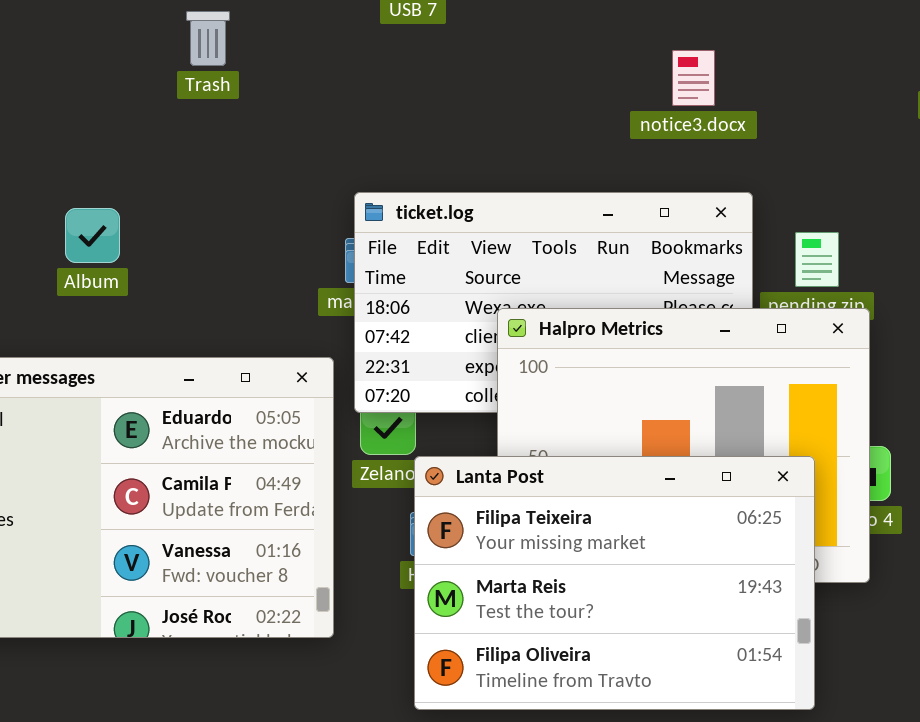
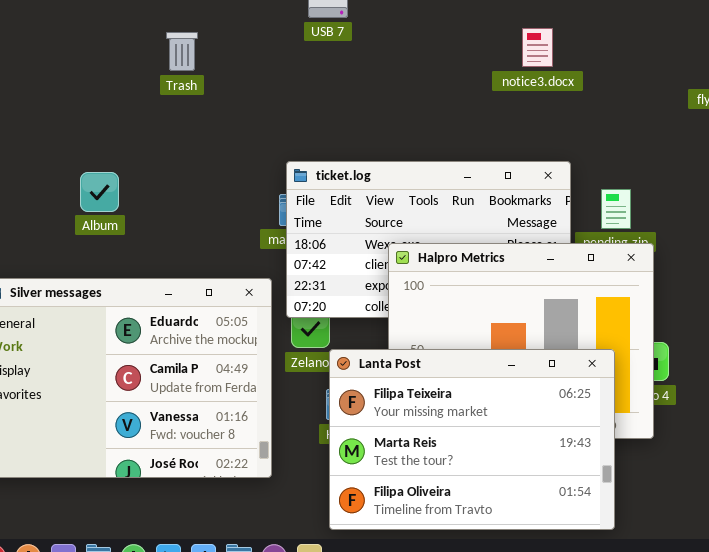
notice3.docx: [672,50,715,106] -> [522,28,553,67], moved

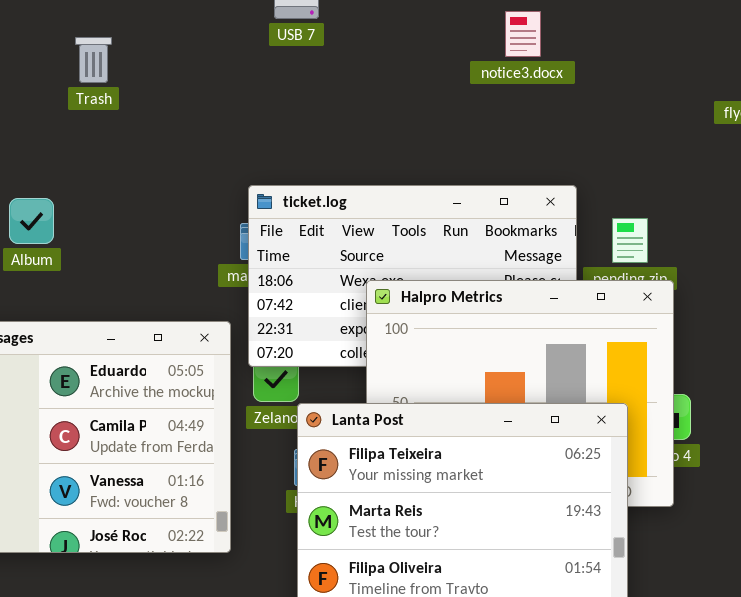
notice3.docx: [522,28,553,67] -> [505,11,541,57], moved
Trash: [166,32,198,71] -> [75,37,112,83], moved

